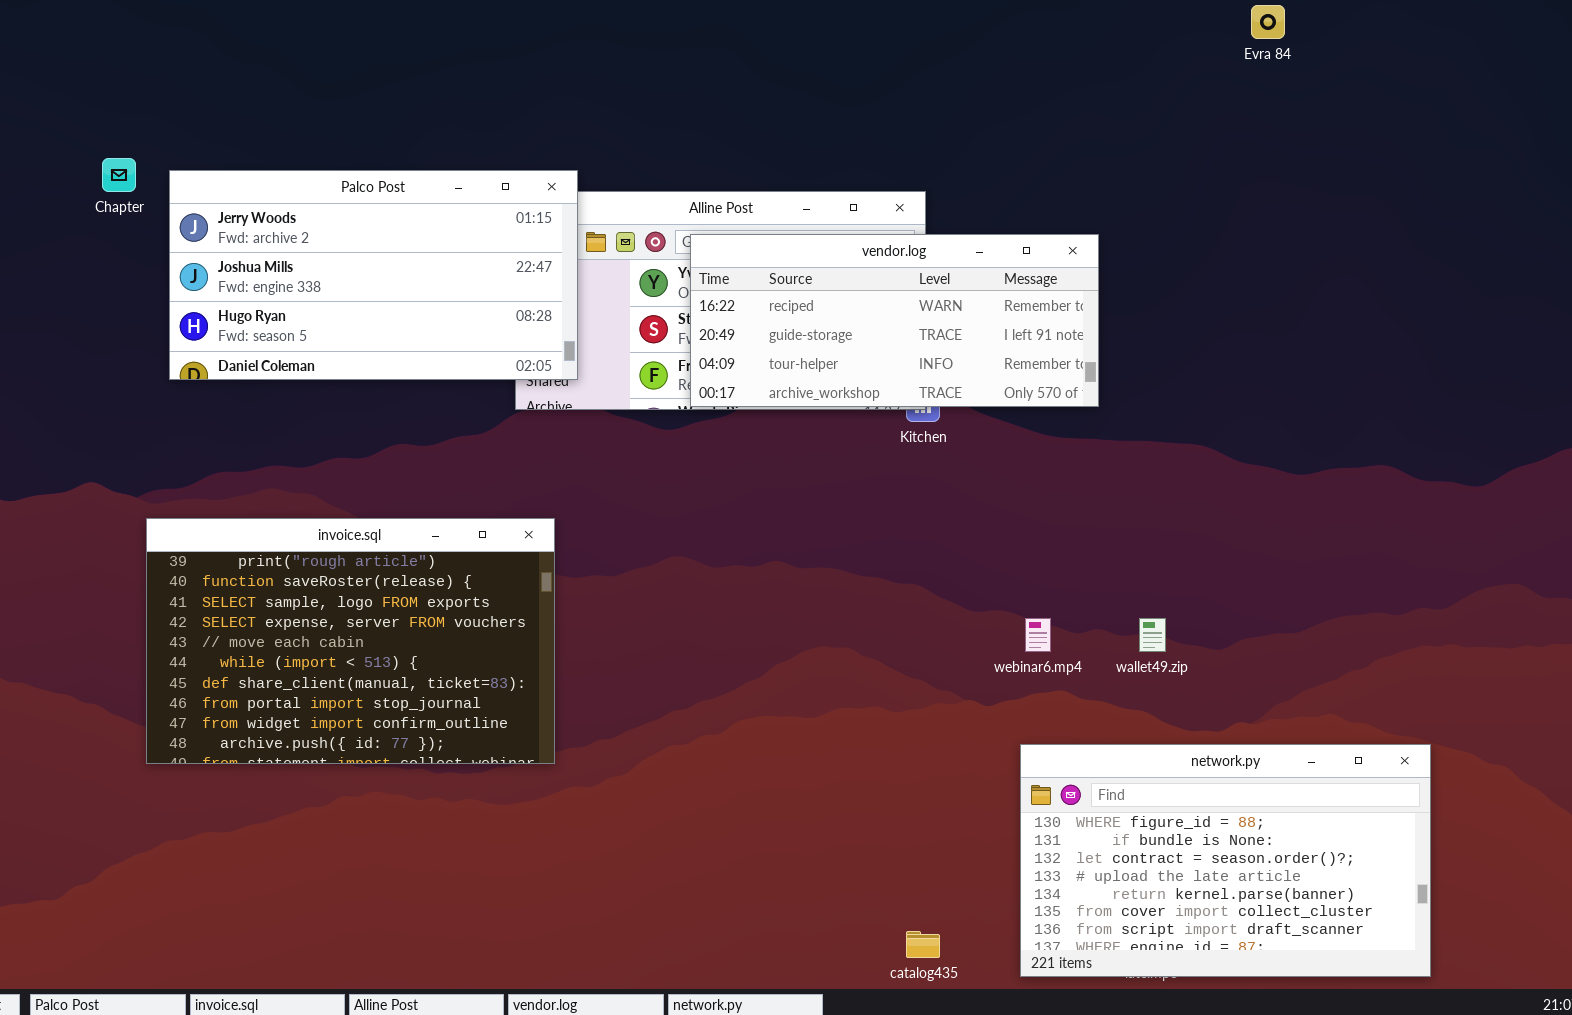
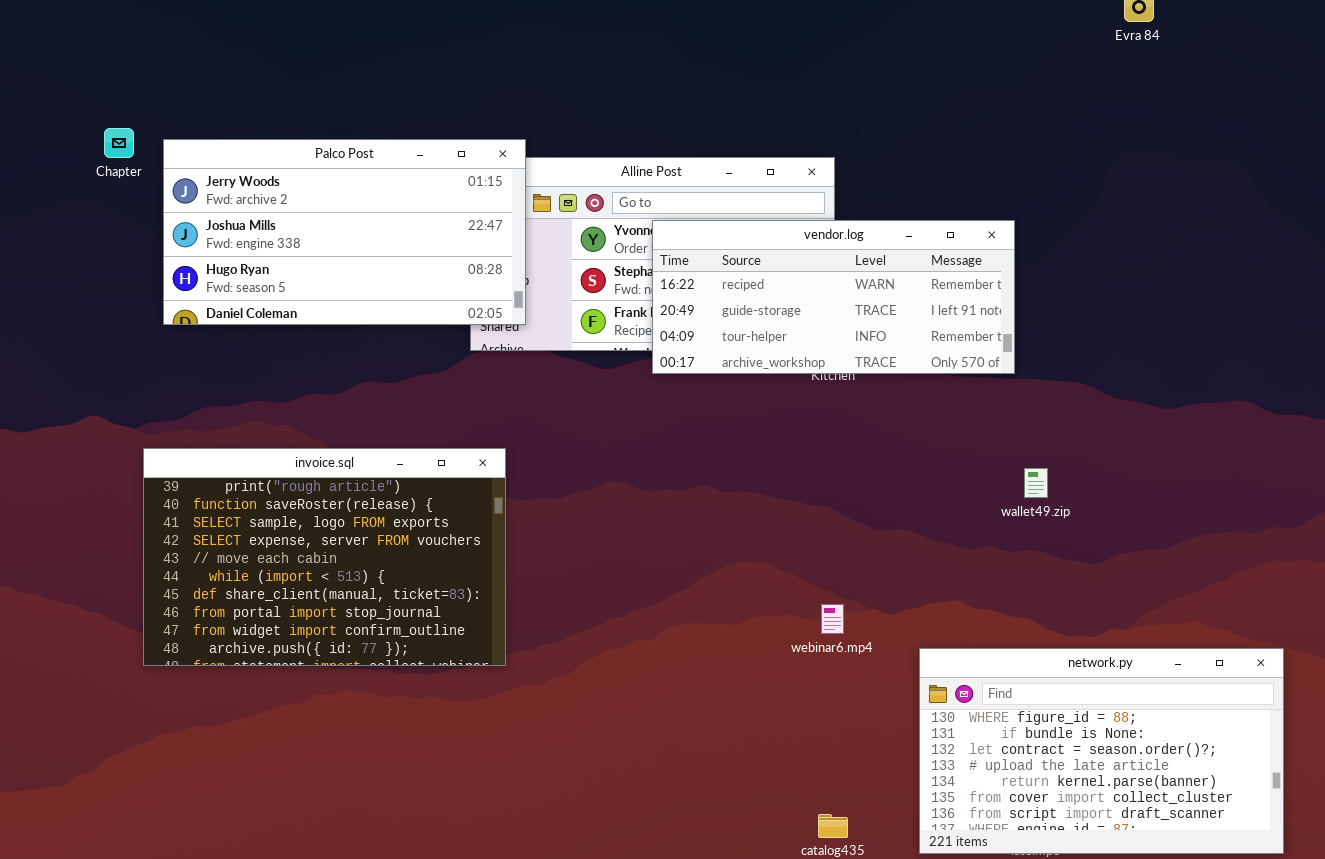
vendor.log: [690,234,1099,407] -> [652,220,1015,374], moved
webinar6.mp4: [1025,618,1051,652] -> [821,604,844,634], moved
wallet49.zip: [1139,618,1166,652] -> [1024,468,1048,498], moved

